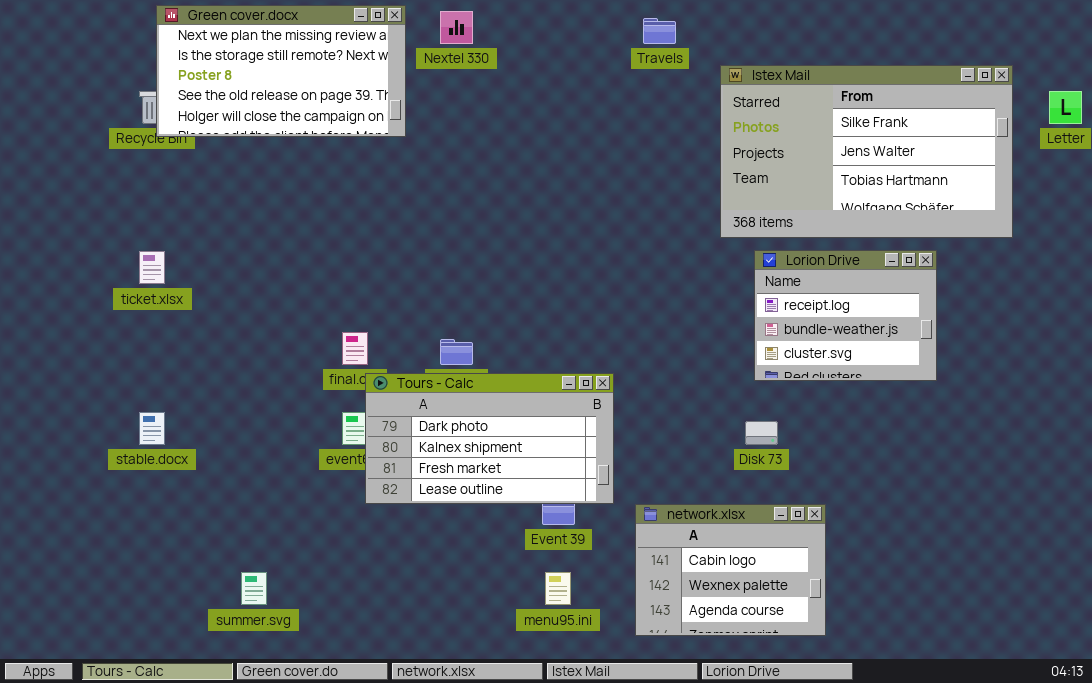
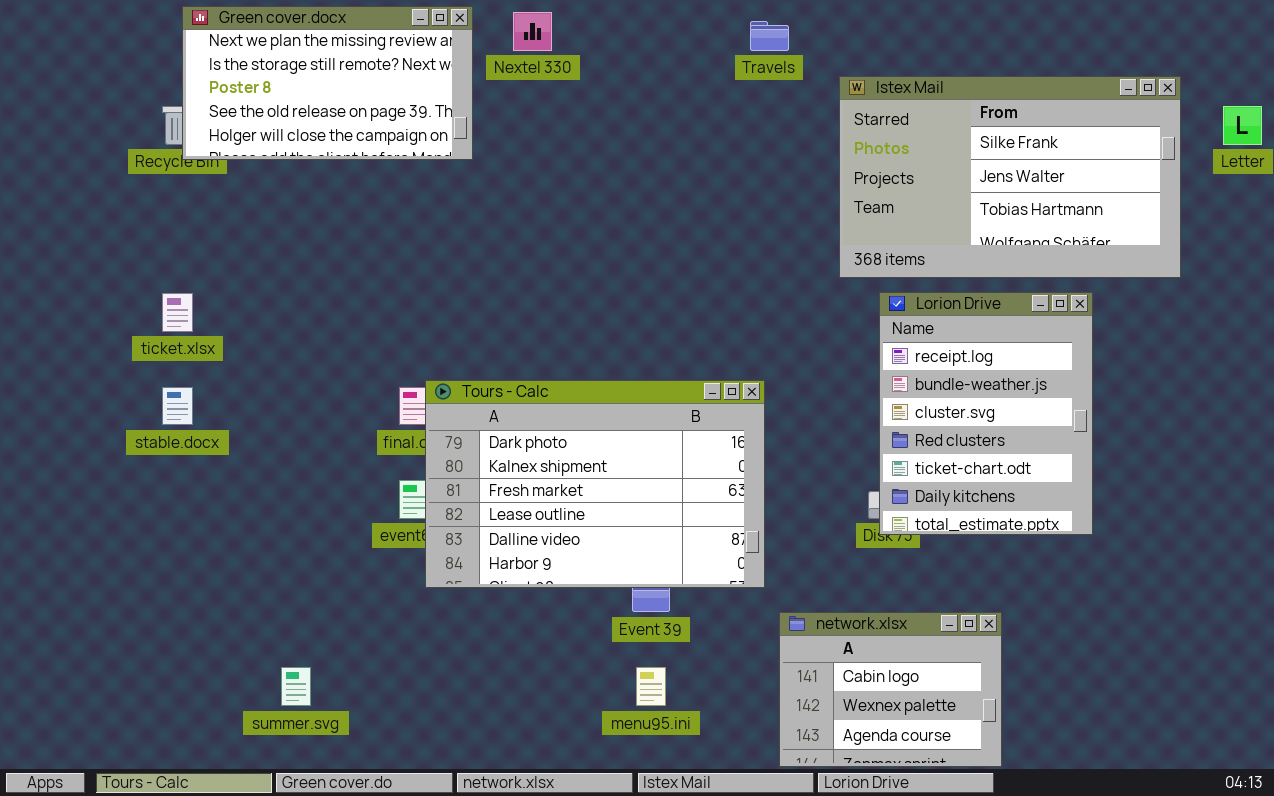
Lorion Drive: [754,250,937,381] -> [879,292,1093,535], resized
Tours - Calc: [365,373,614,504] -> [425,380,765,588], resized
stable.docx: [139,412,165,445] -> [162,387,193,425], moved
network.xlsx: [635,504,826,636] -> [779,612,1002,767], moved

